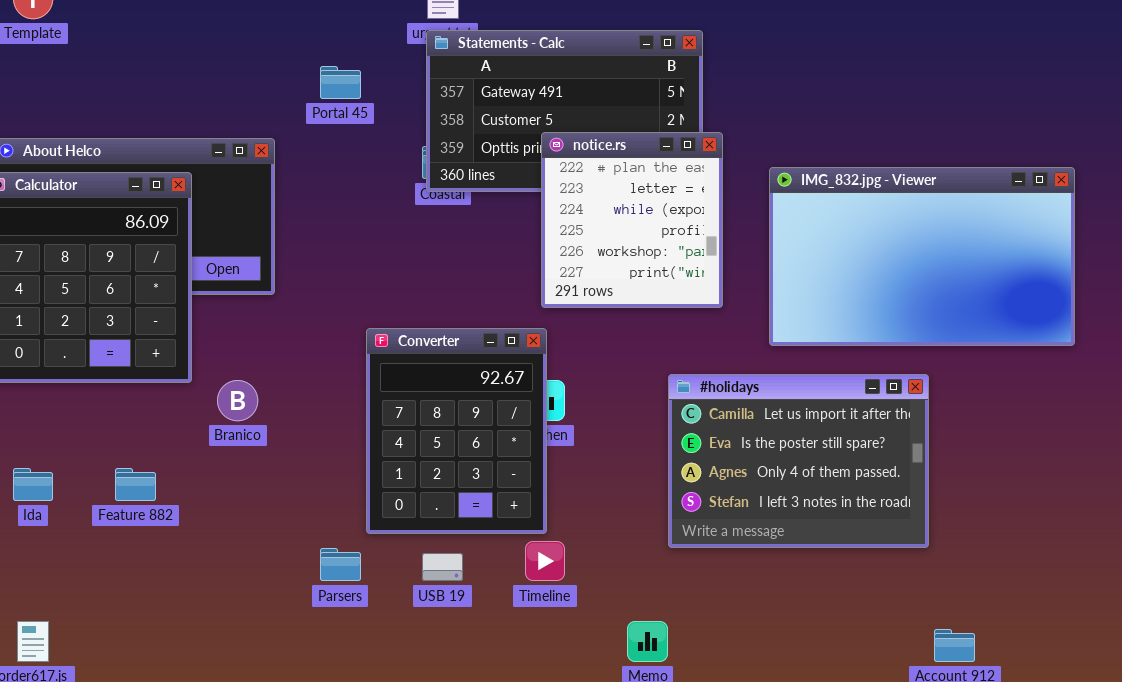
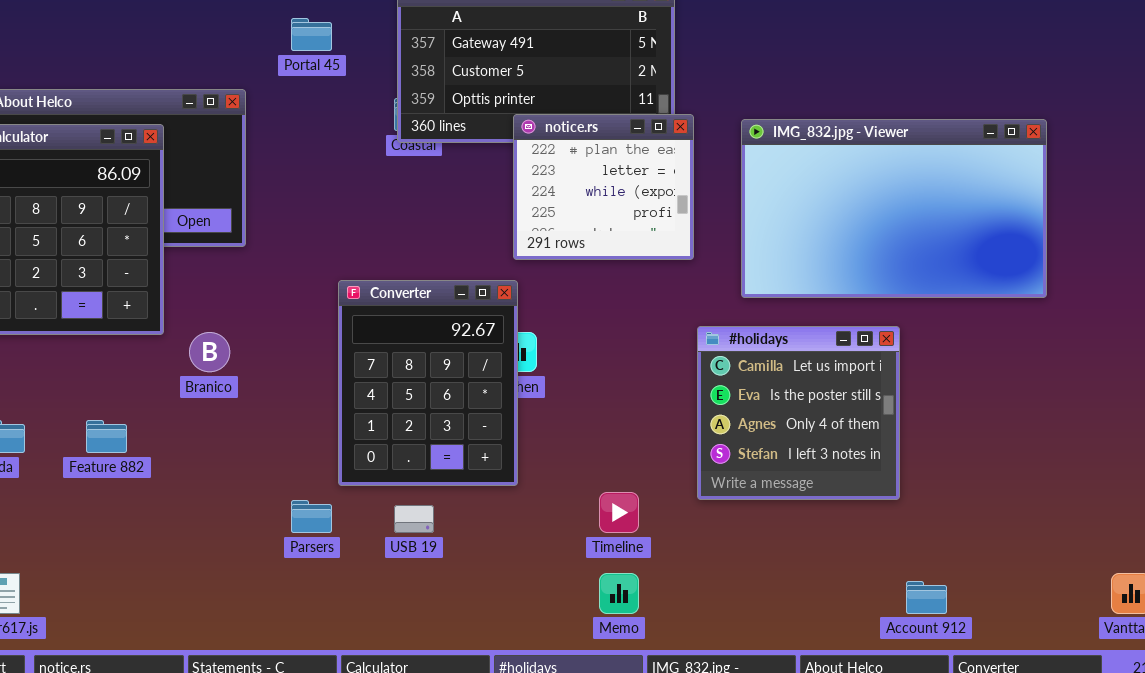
notice.rs: [541,132,723,308] -> [513,114,694,260], resized
#holidays: [668,374,929,548] -> [697,326,900,500], resized
Timeline: [525,541,565,581] -> [599,492,639,533], moved

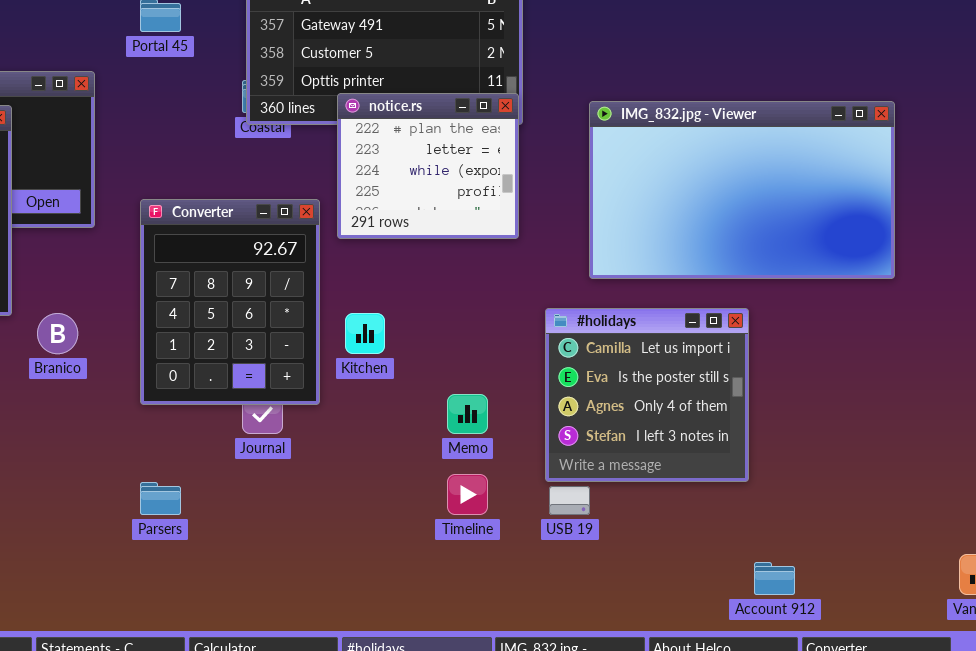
notice.rs: [513,114,694,260] -> [337,93,519,239], moved
Converter: [338,280,518,486] -> [140,199,320,405], moved
USB 19: [394,505,434,533] -> [549,486,590,515], moved
Memo: [599,573,639,614] -> [447,394,488,434], moved

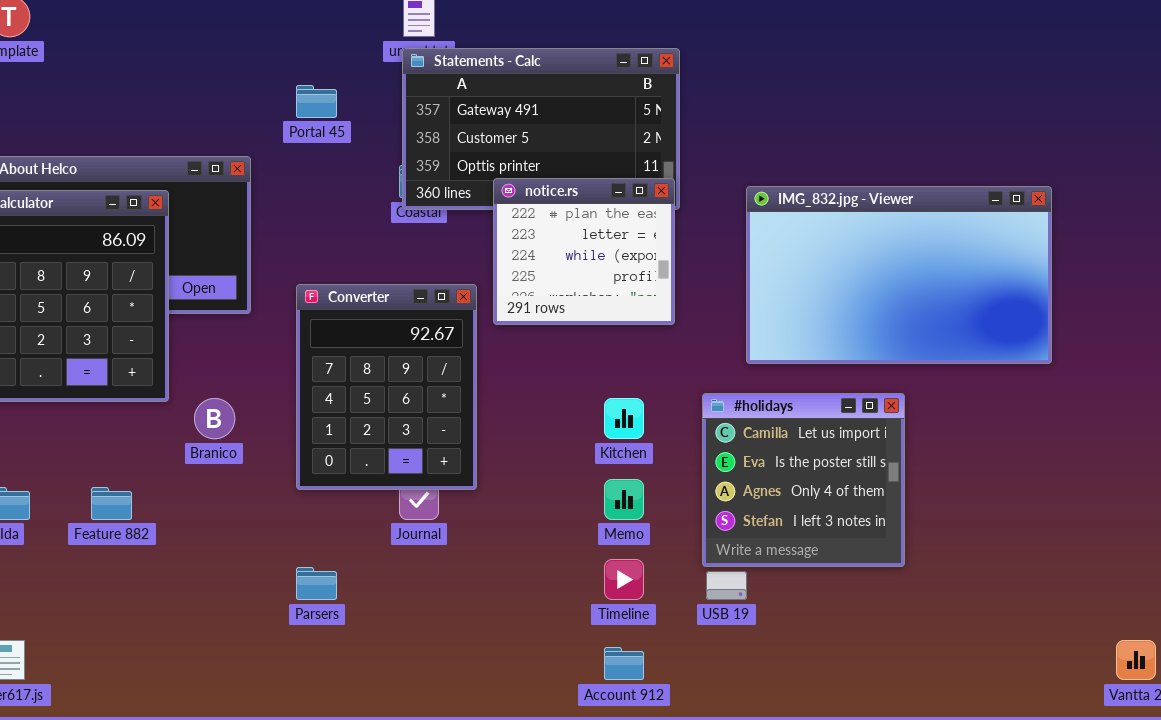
Kitchen: [345,313,385,354] -> [604,398,644,439], moved
Account 912: [754,562,795,595] -> [604,647,644,680], moved

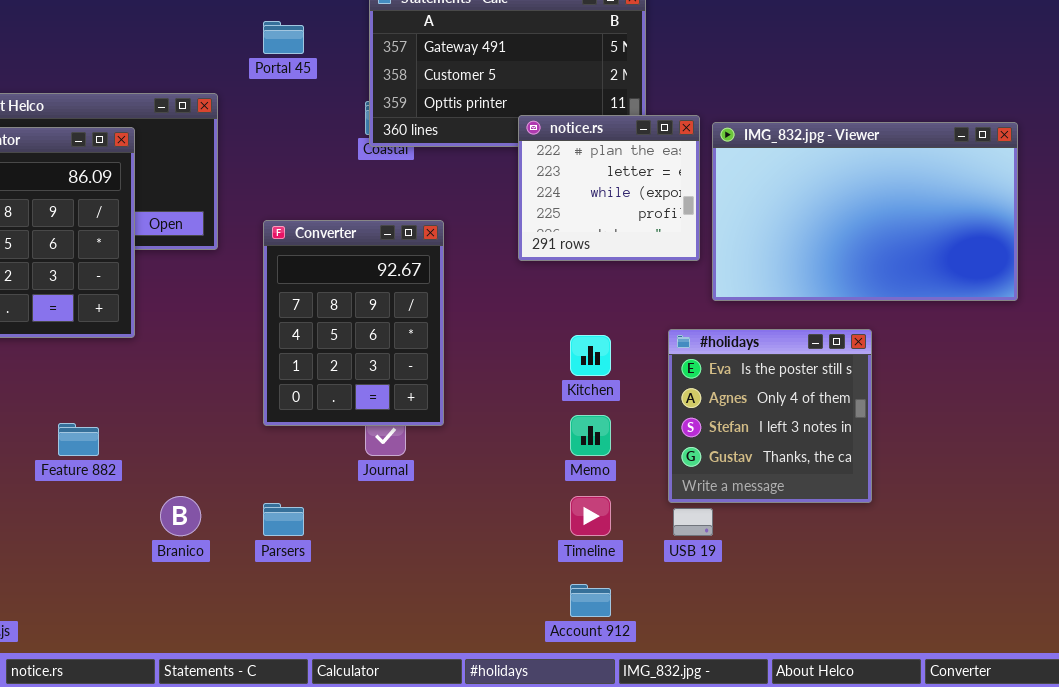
notice.rs: [493,178,675,325] -> [518,115,700,261], moved
#holidays: [702,393,905,567] -> [668,329,872,503], scrolled down 1 row
Branico: [194,398,235,439] -> [160,496,201,536], moved

